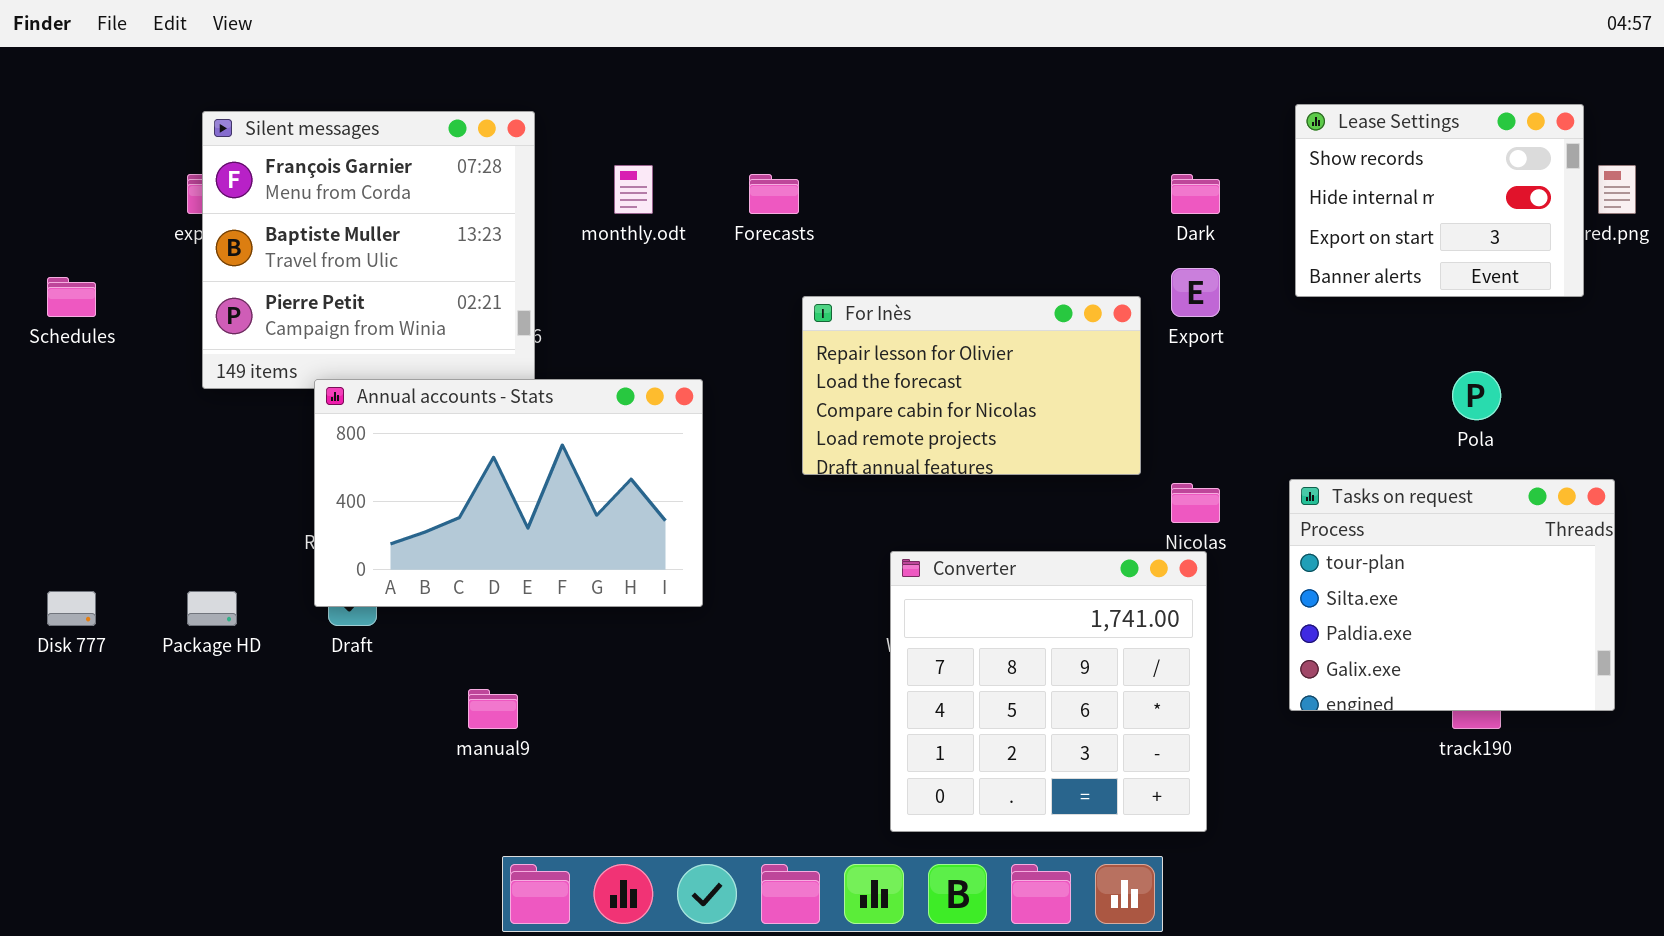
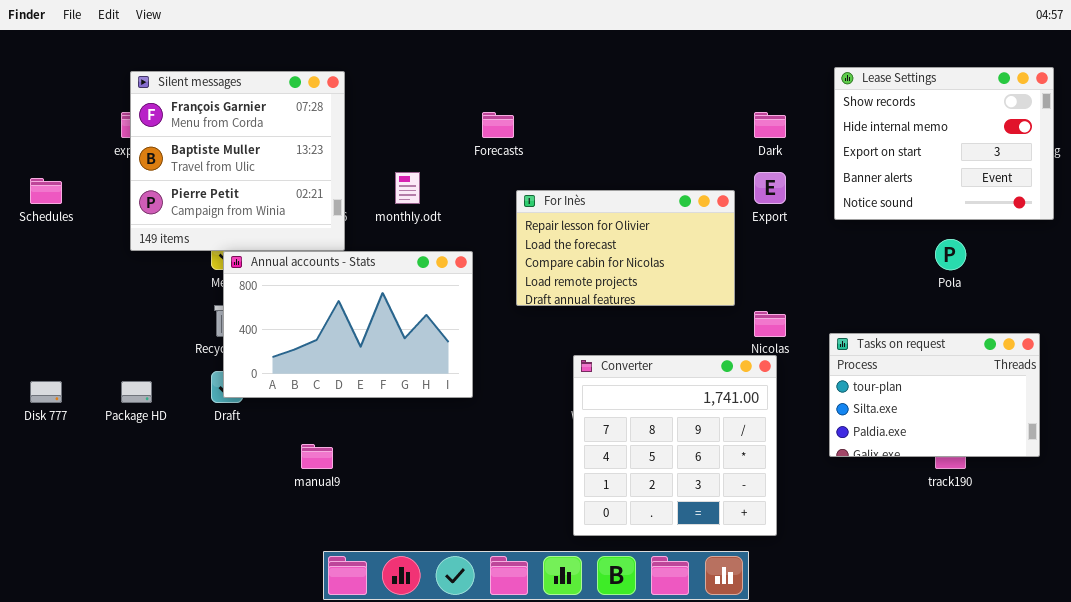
Lease Settings: [1295,104,1584,297] -> [834,67,1054,220], resized
monthly.odt: [614,165,653,214] -> [395,172,420,204], moved
Annual accounts - Stats: [314,379,703,607] -> [223,251,473,398], moved
Tasks on request: [1289,479,1615,711] -> [829,333,1040,457], resized

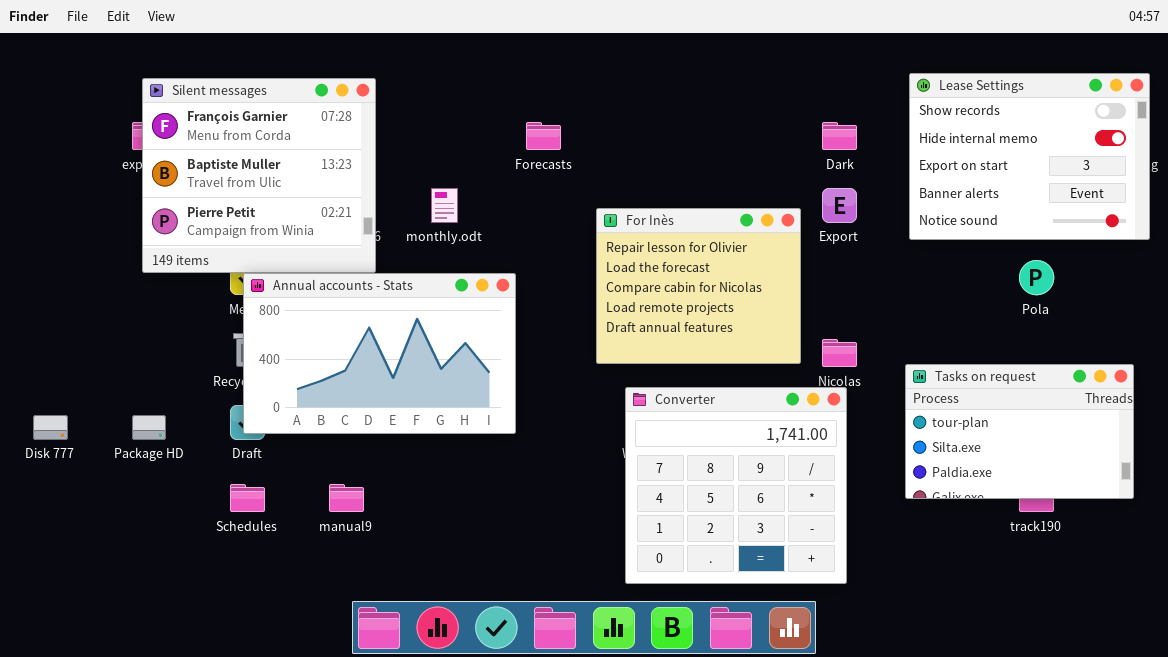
Schedules: [30,178,62,204] -> [230,484,265,512], moved
For Inès: [516,190,735,306] -> [596,208,801,364], resized

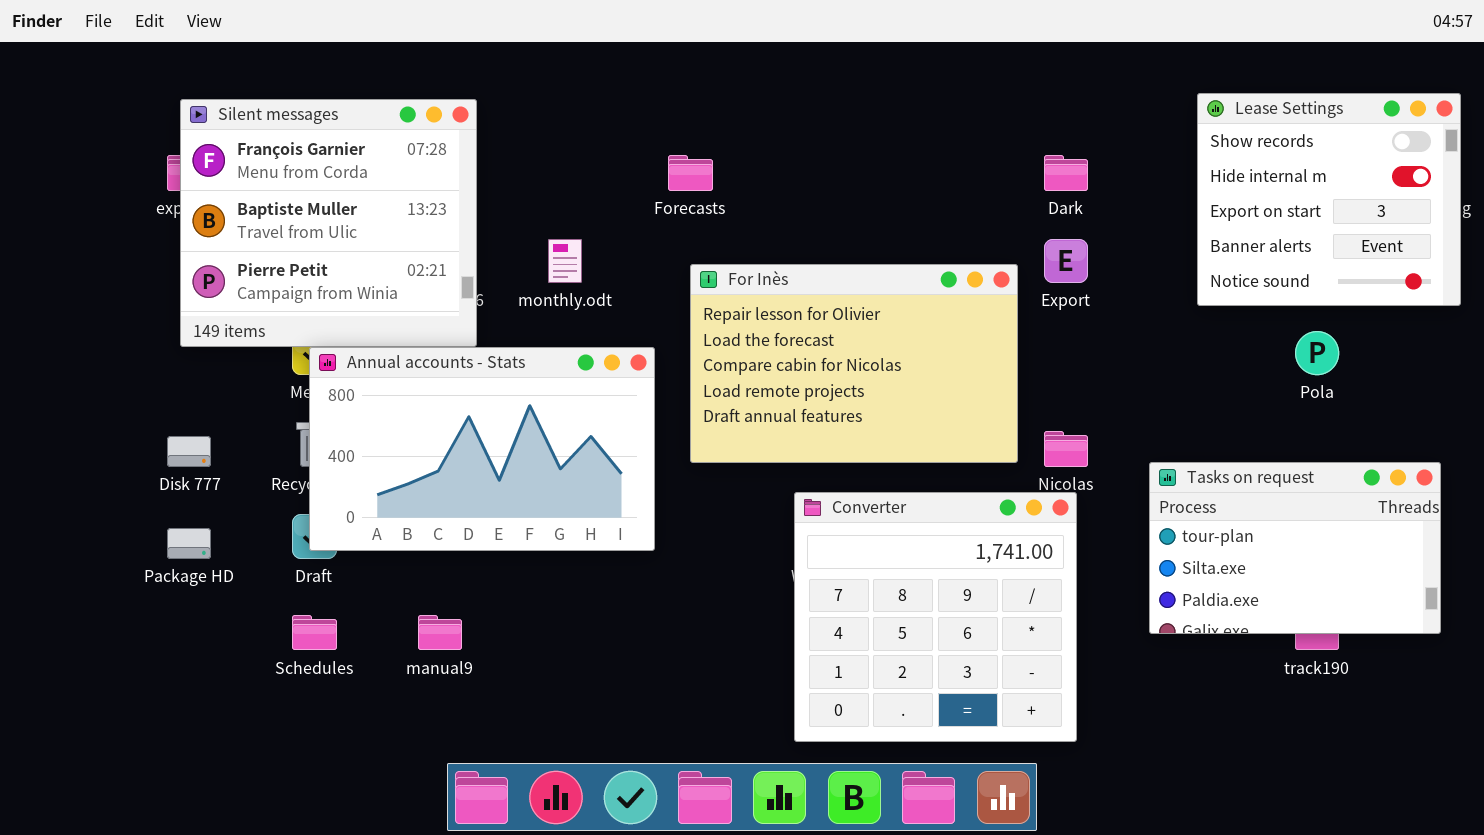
Lease Settings: [909,73,1150,240] -> [1197,93,1461,306], resized
For Inès: [596,208,801,364] -> [690,264,1018,463], resized
Disk 777: [33,415,68,440] -> [167,436,211,467], moved

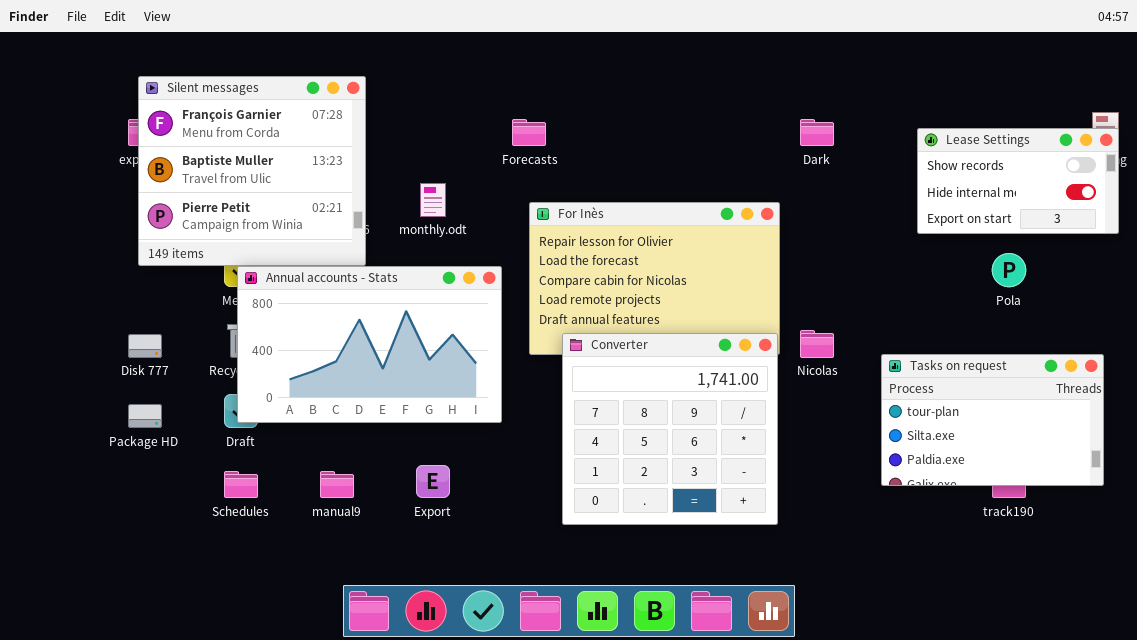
Lease Settings: [1197,93,1461,306] -> [917,128,1119,234], resized
Export: [1044,239,1088,283] -> [416,465,450,498], moved
Converter: [794,492,1077,742] -> [562,333,778,525], moved

